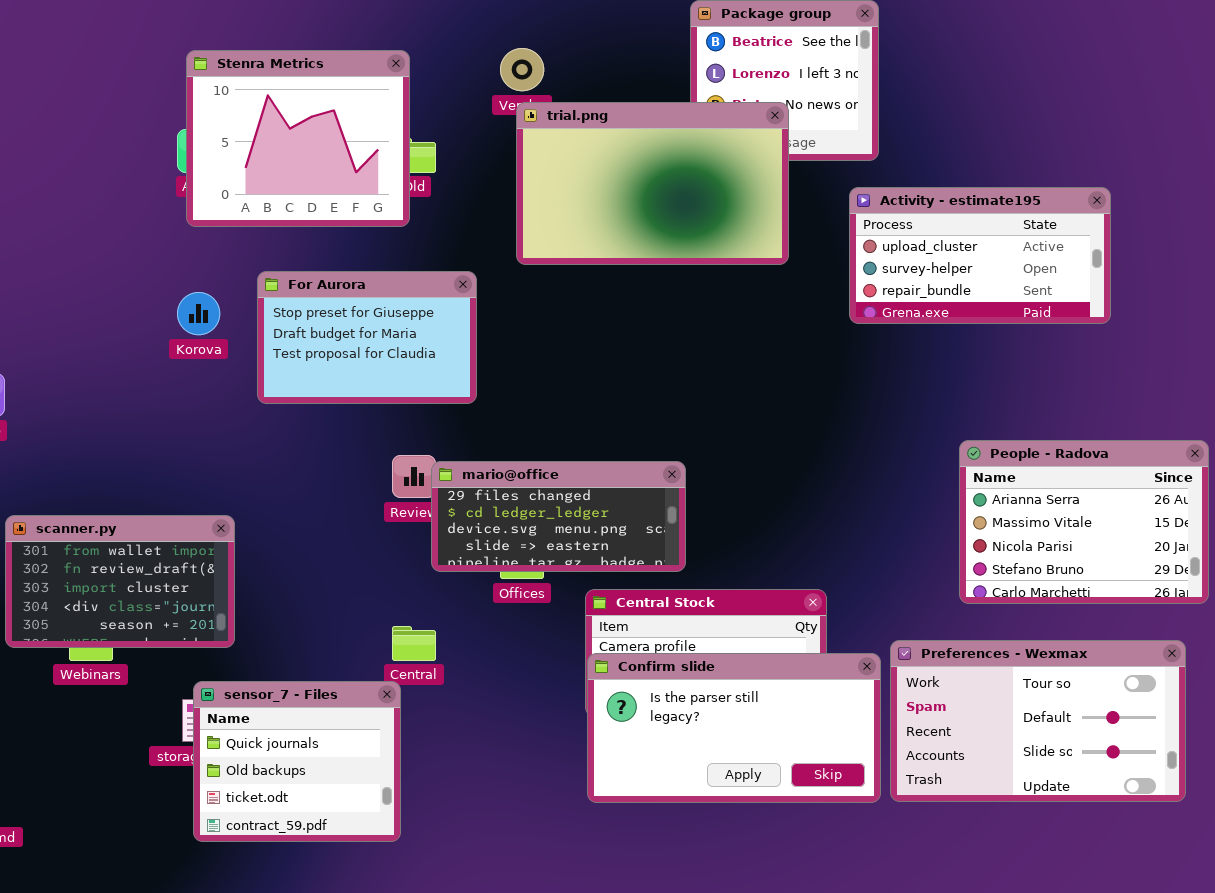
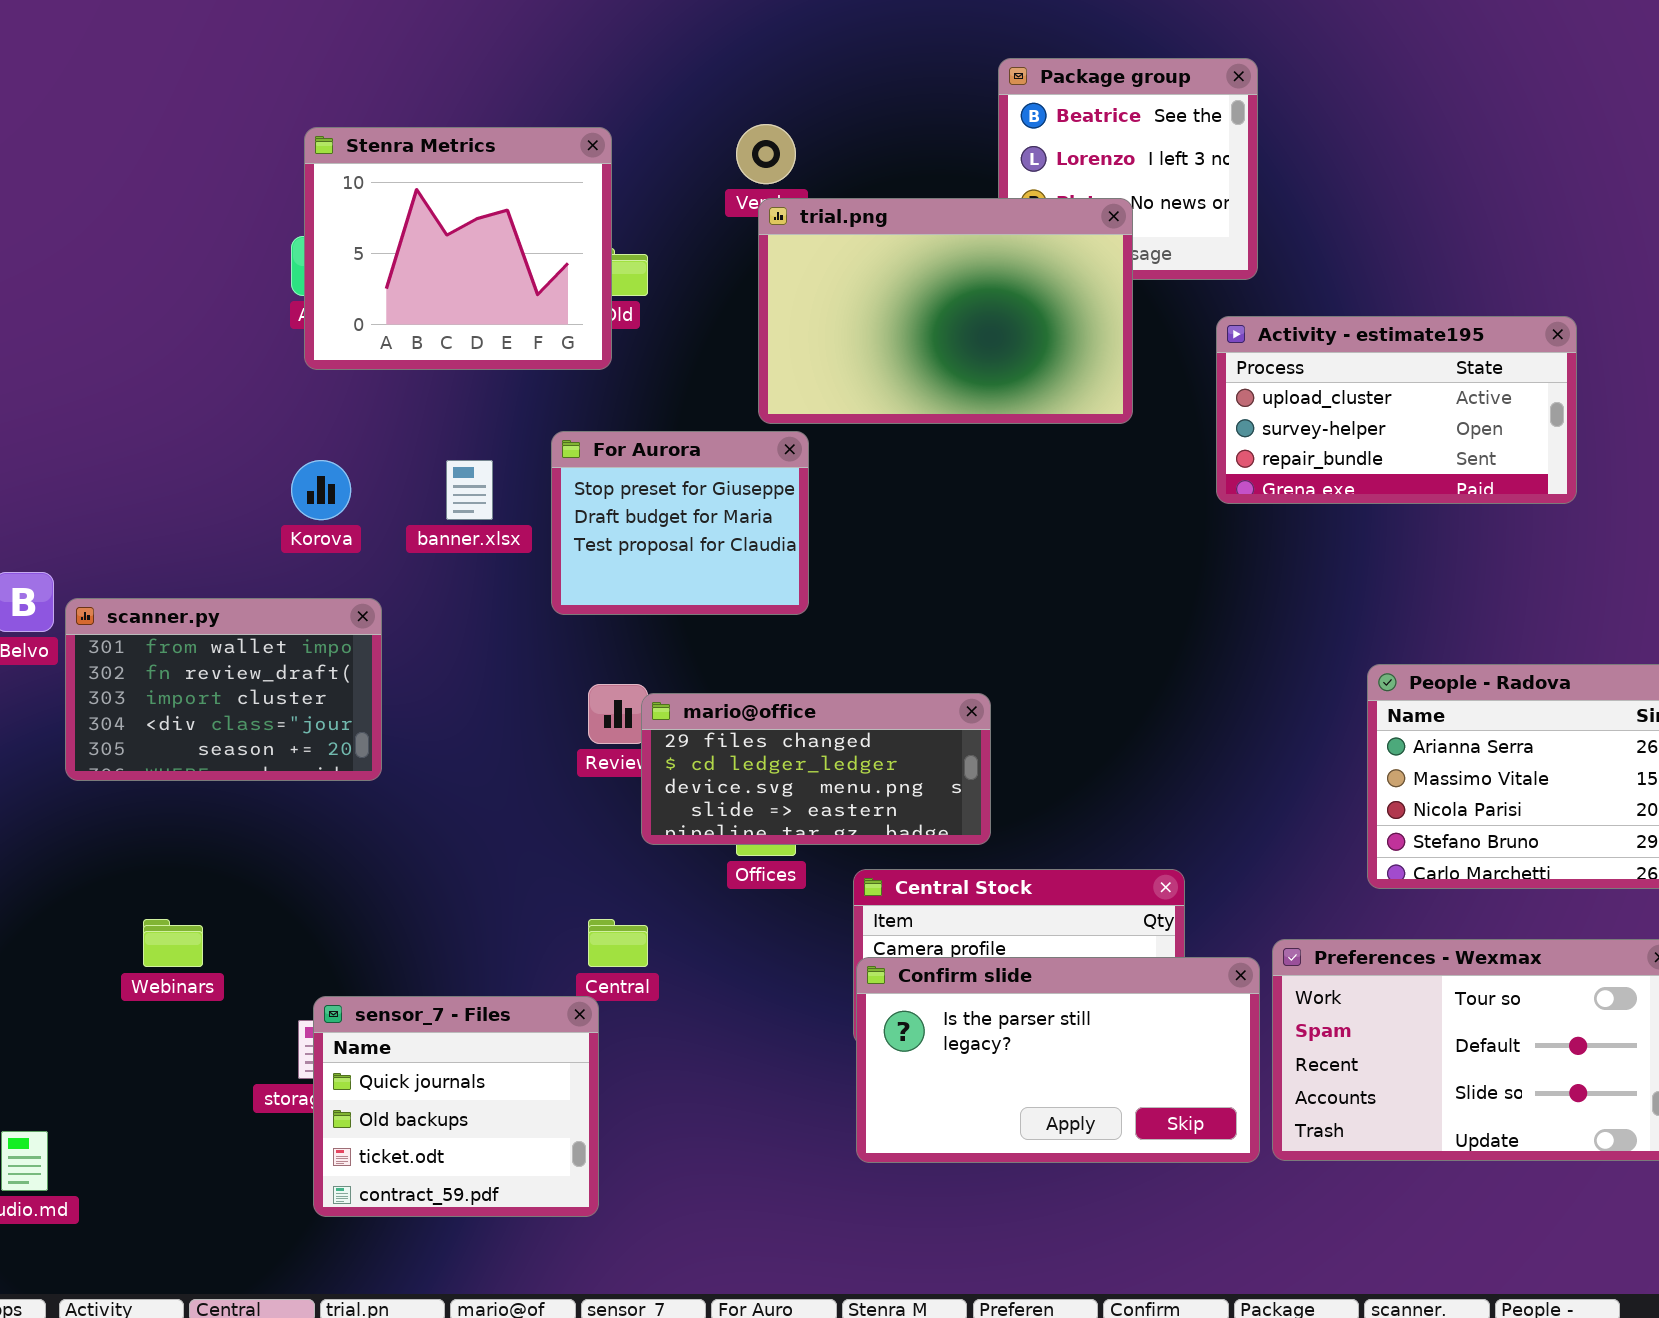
For Aurora: [257,271,477,404] -> [551,431,809,615], moved, resized
scanner.py: [5,515,235,648] -> [65,598,382,781], moved

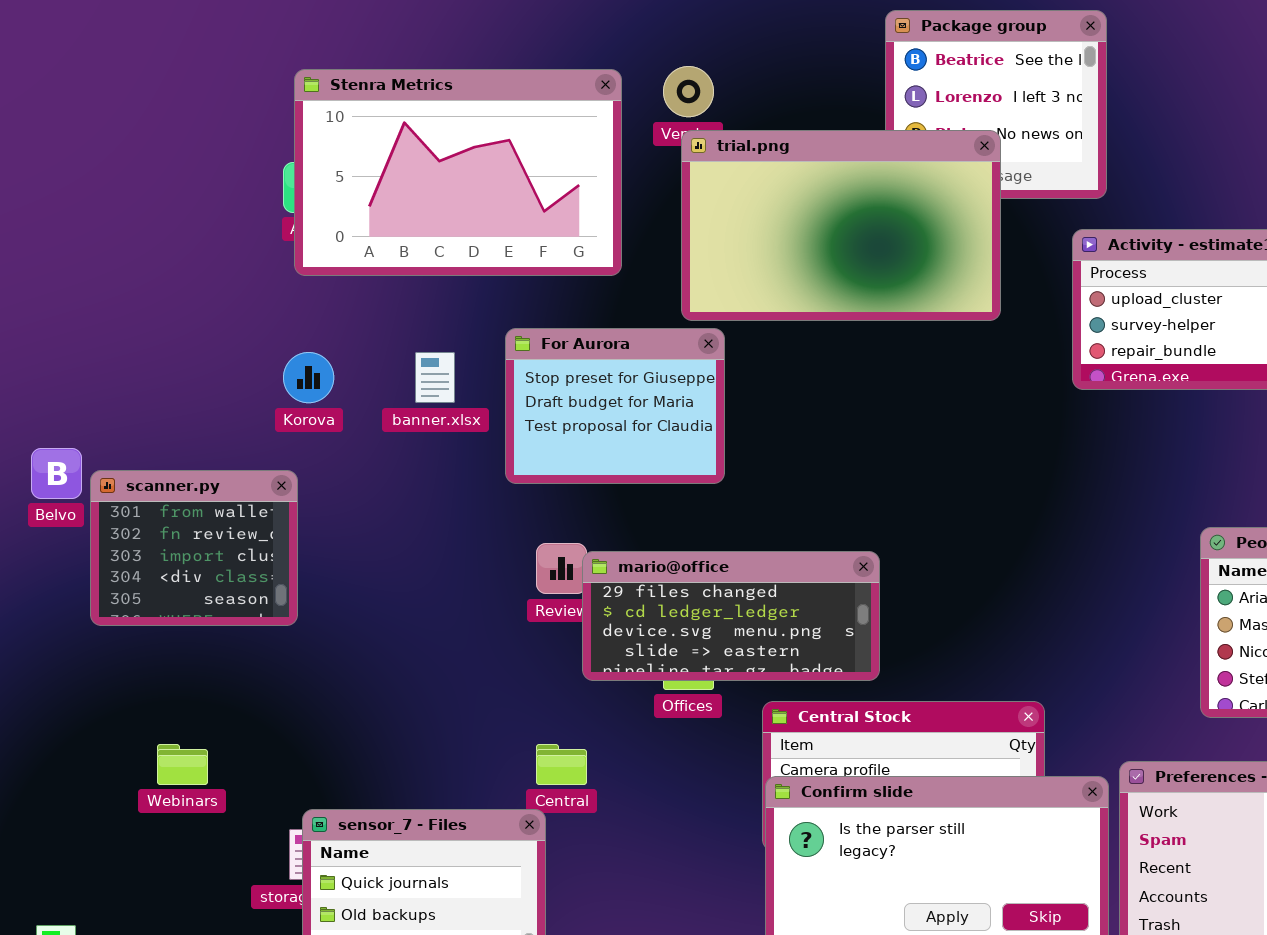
Stenra Metrics: [304,127,612,370] -> [294,69,622,276], resized
scanner.py: [65,598,382,781] -> [90,470,298,626], resized

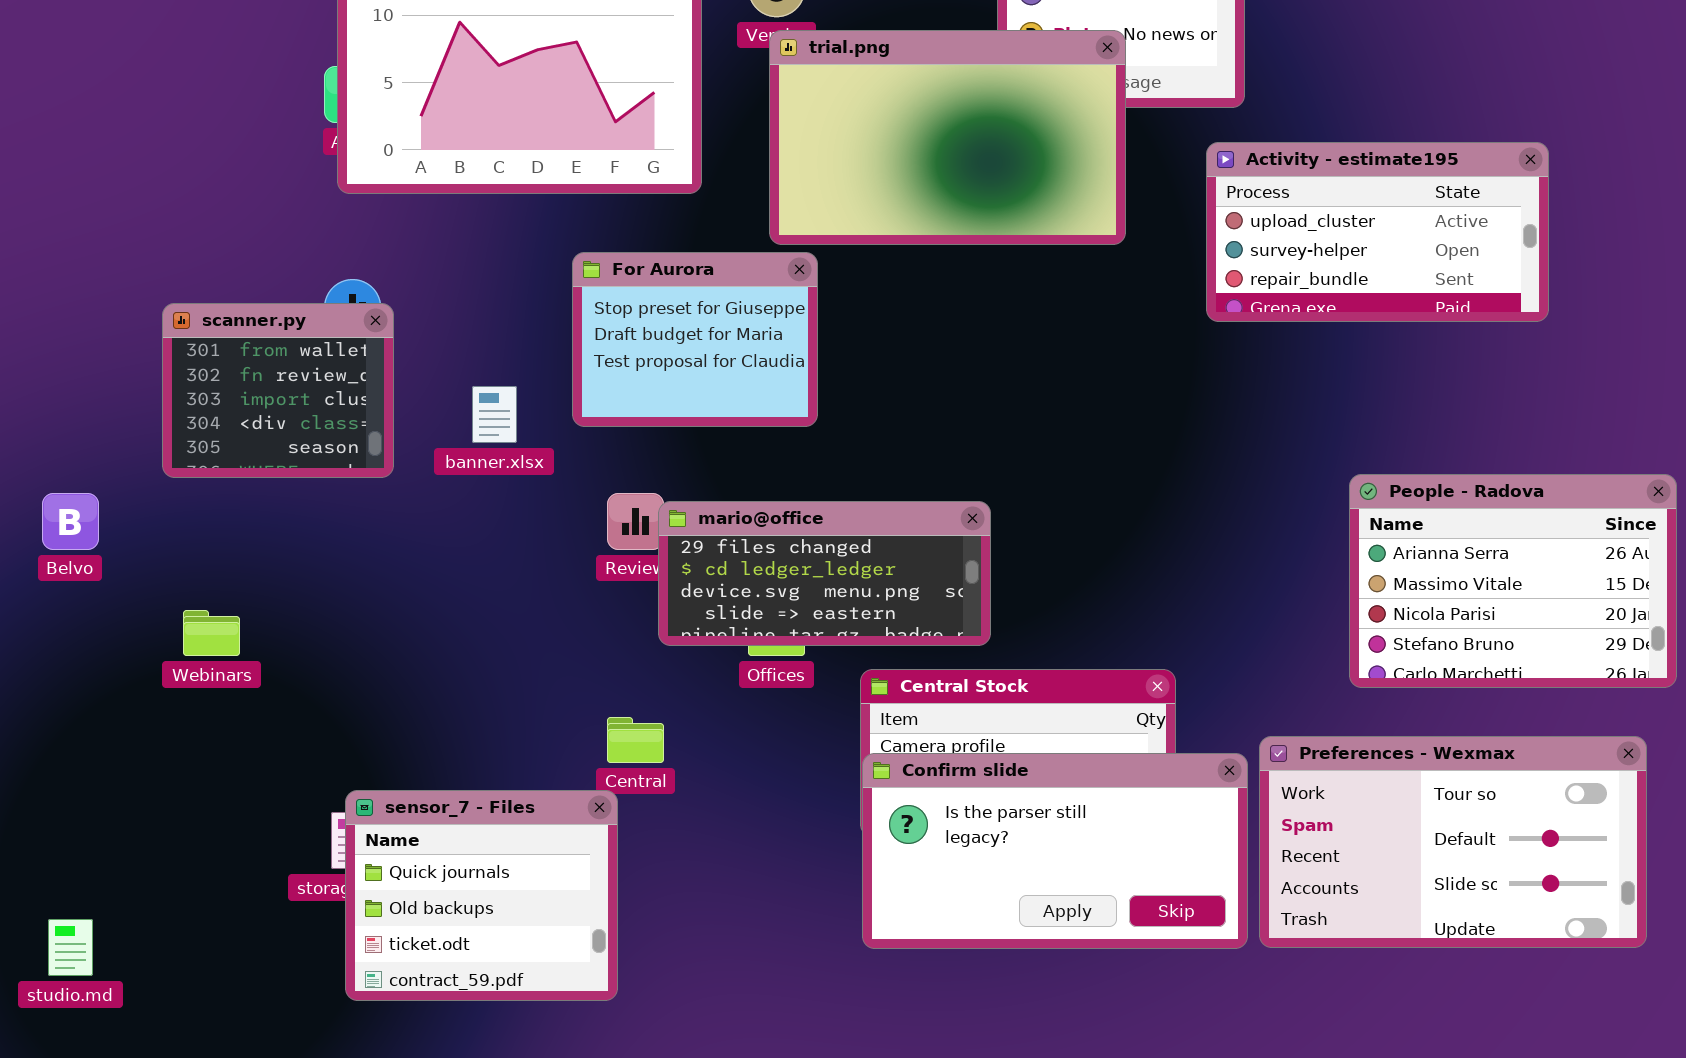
banner.xlsx: [415,352,455,403] -> [472,386,517,443], moved
Belvo: [31,448,82,499] -> [42,493,99,550], moved
scanner.py: [90,470,298,626] -> [162,303,394,478], moved
Webinars: [157,744,208,785] -> [183,610,240,656], moved

